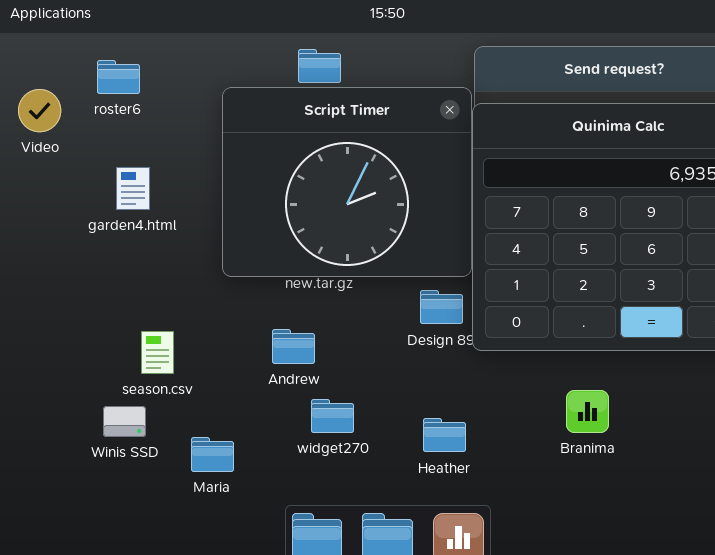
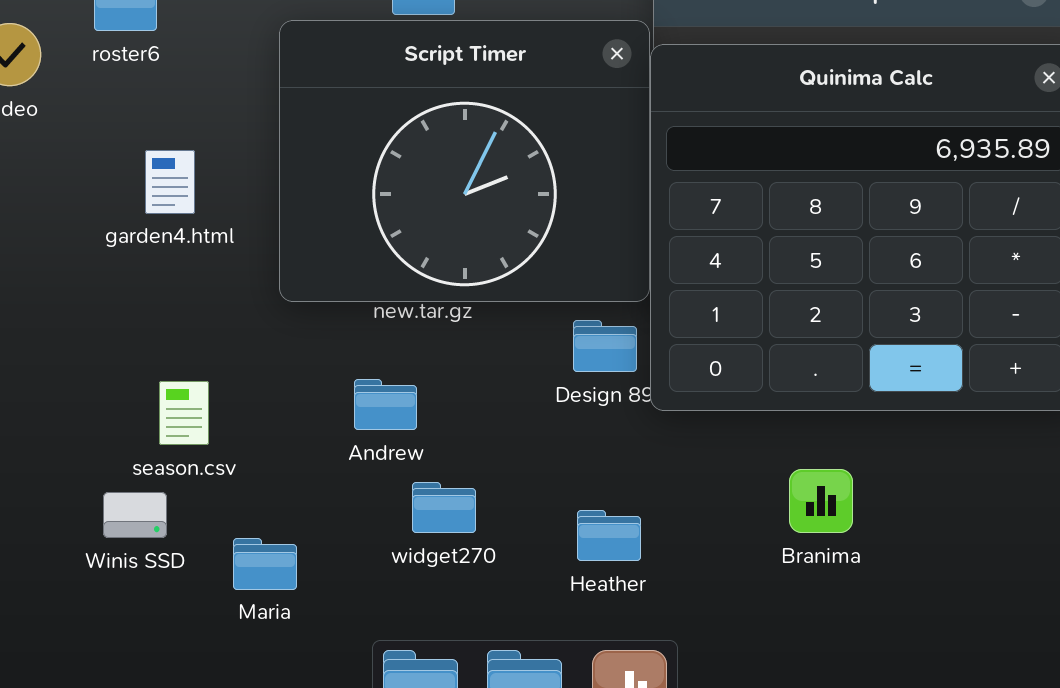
garden4.html: [116,167,150,210] -> [145,150,195,214], moved

